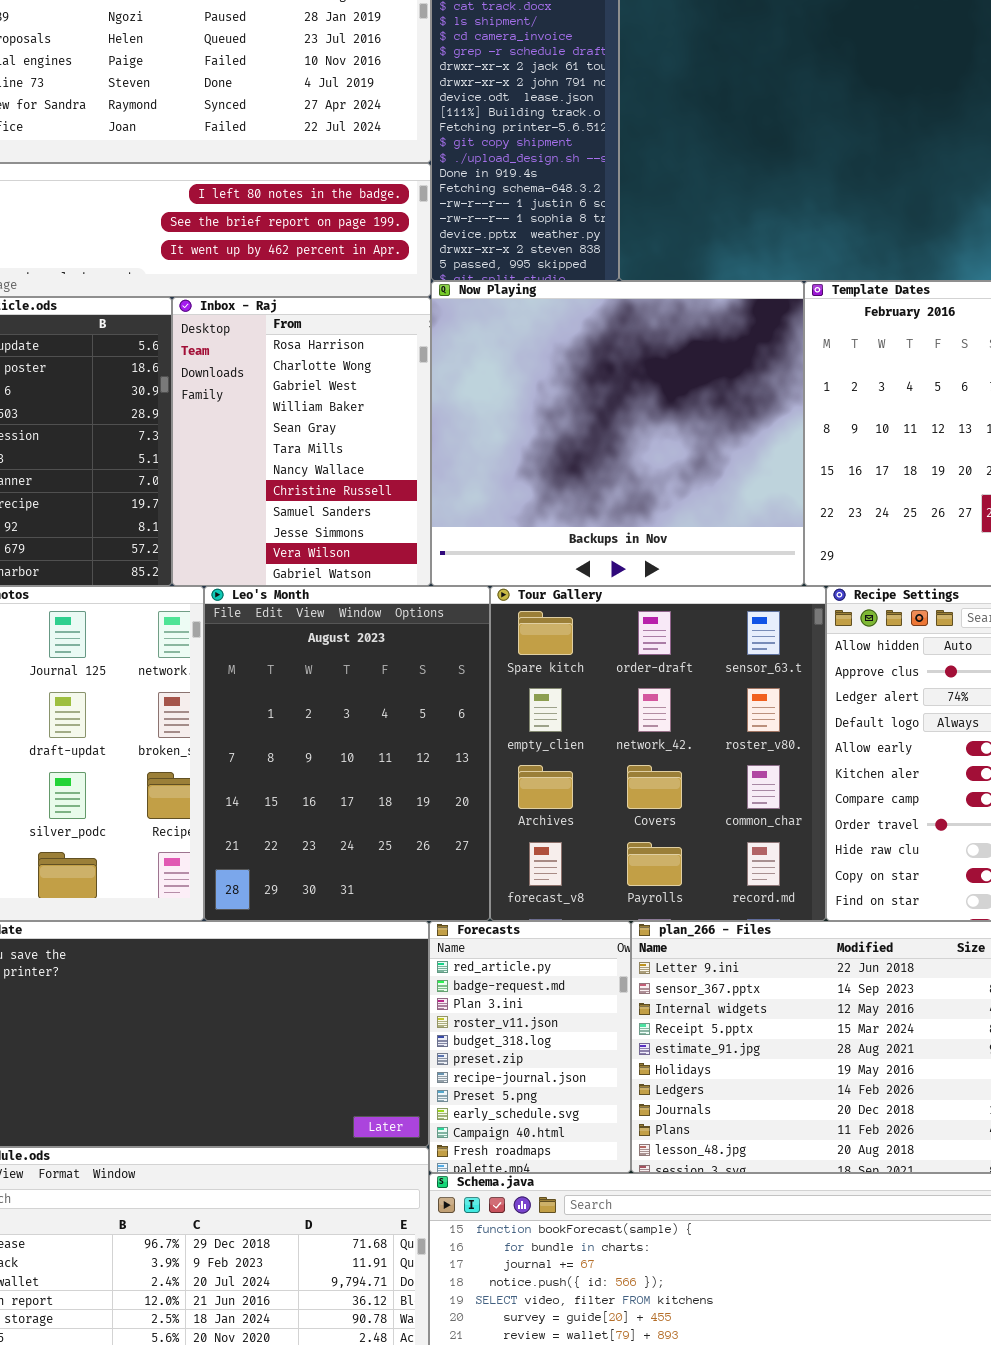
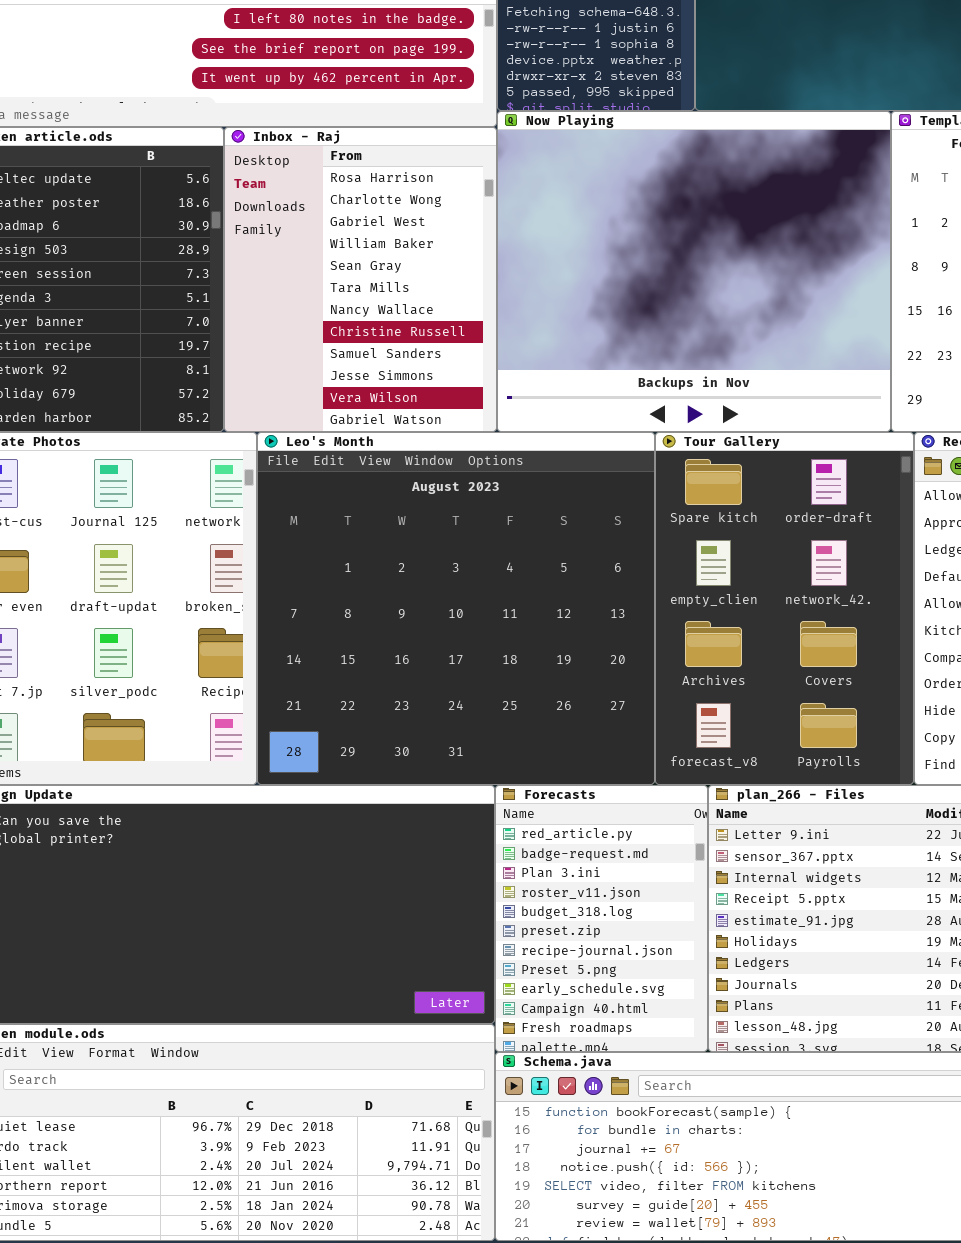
Leo's Month: [204,586,490,921] -> [257,432,655,785], resized
Tour Gallery: [490,586,826,921] -> [655,432,914,785], resized

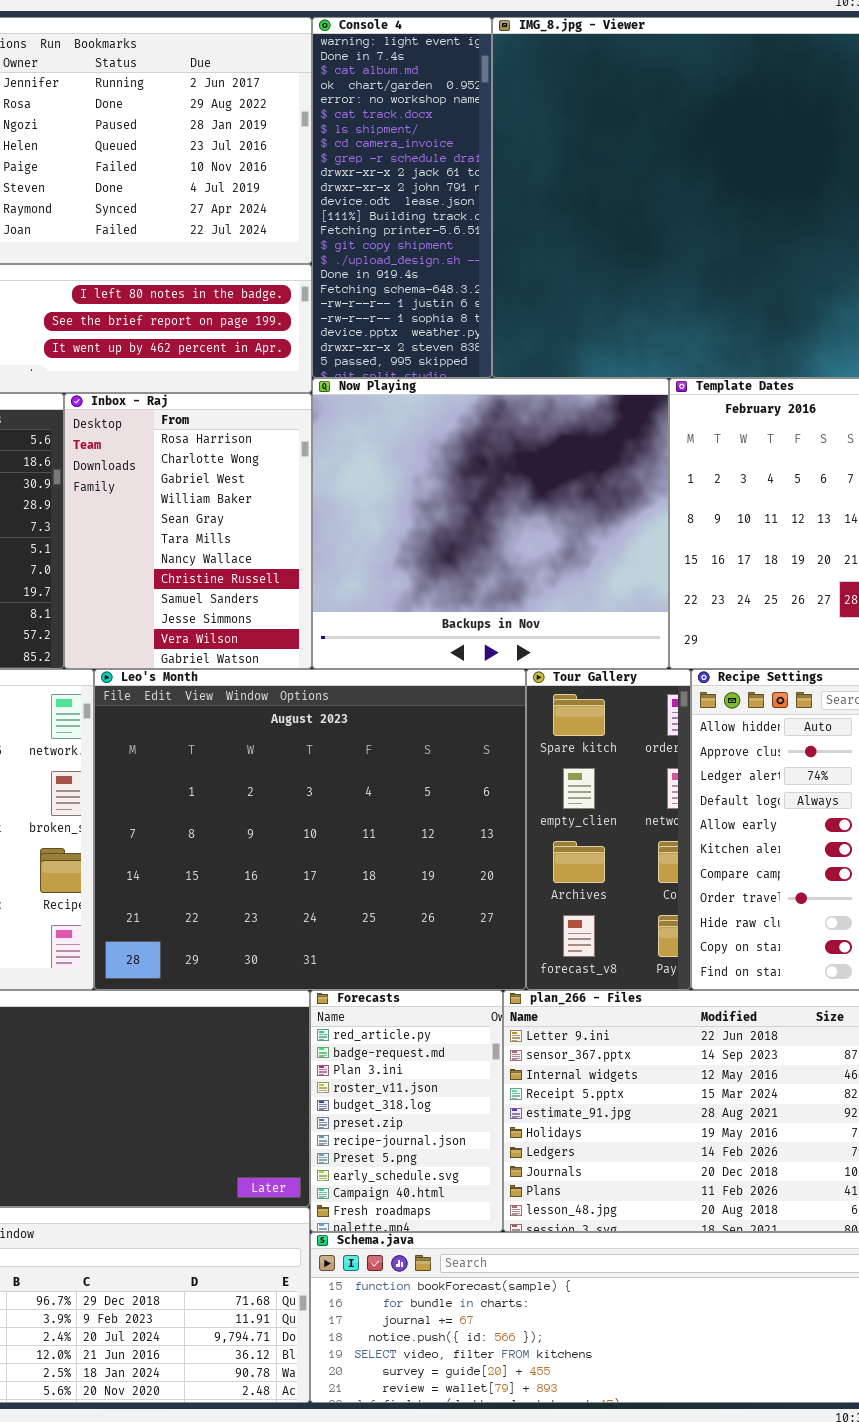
Leo's Month: [257,432,655,785] -> [94,669,526,990], resized
Tour Gallery: [655,432,914,785] -> [526,669,691,990], resized

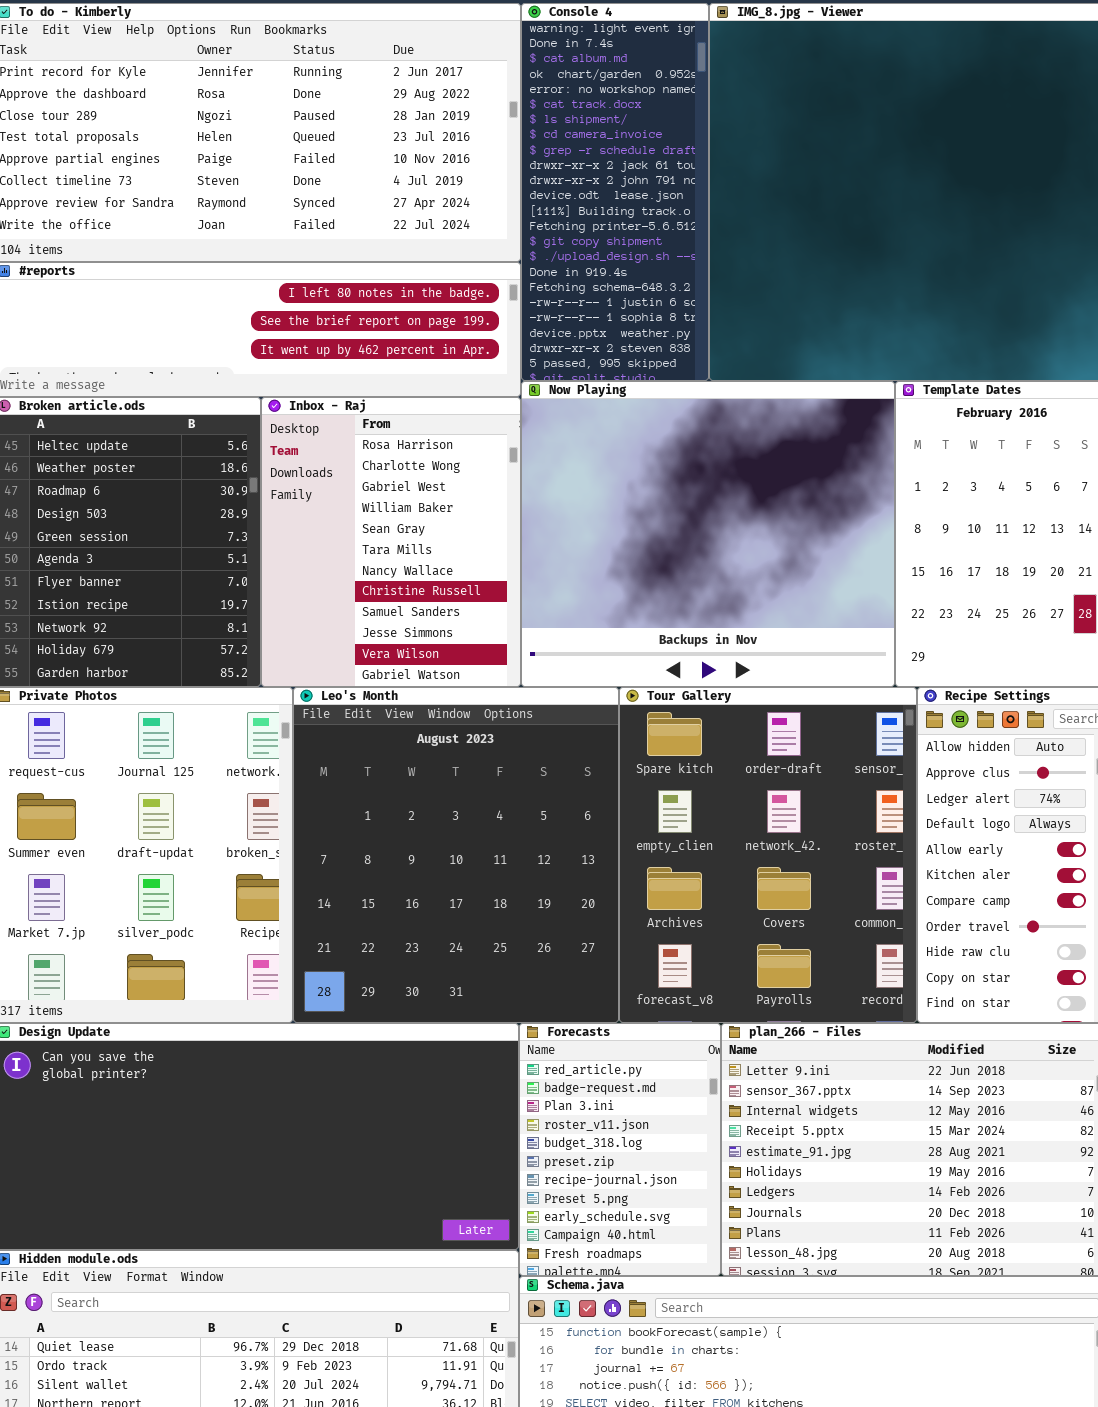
Leo's Month: [94,669,526,990] -> [293,687,619,1023], resized
Tour Gallery: [526,669,691,990] -> [619,687,917,1023], resized

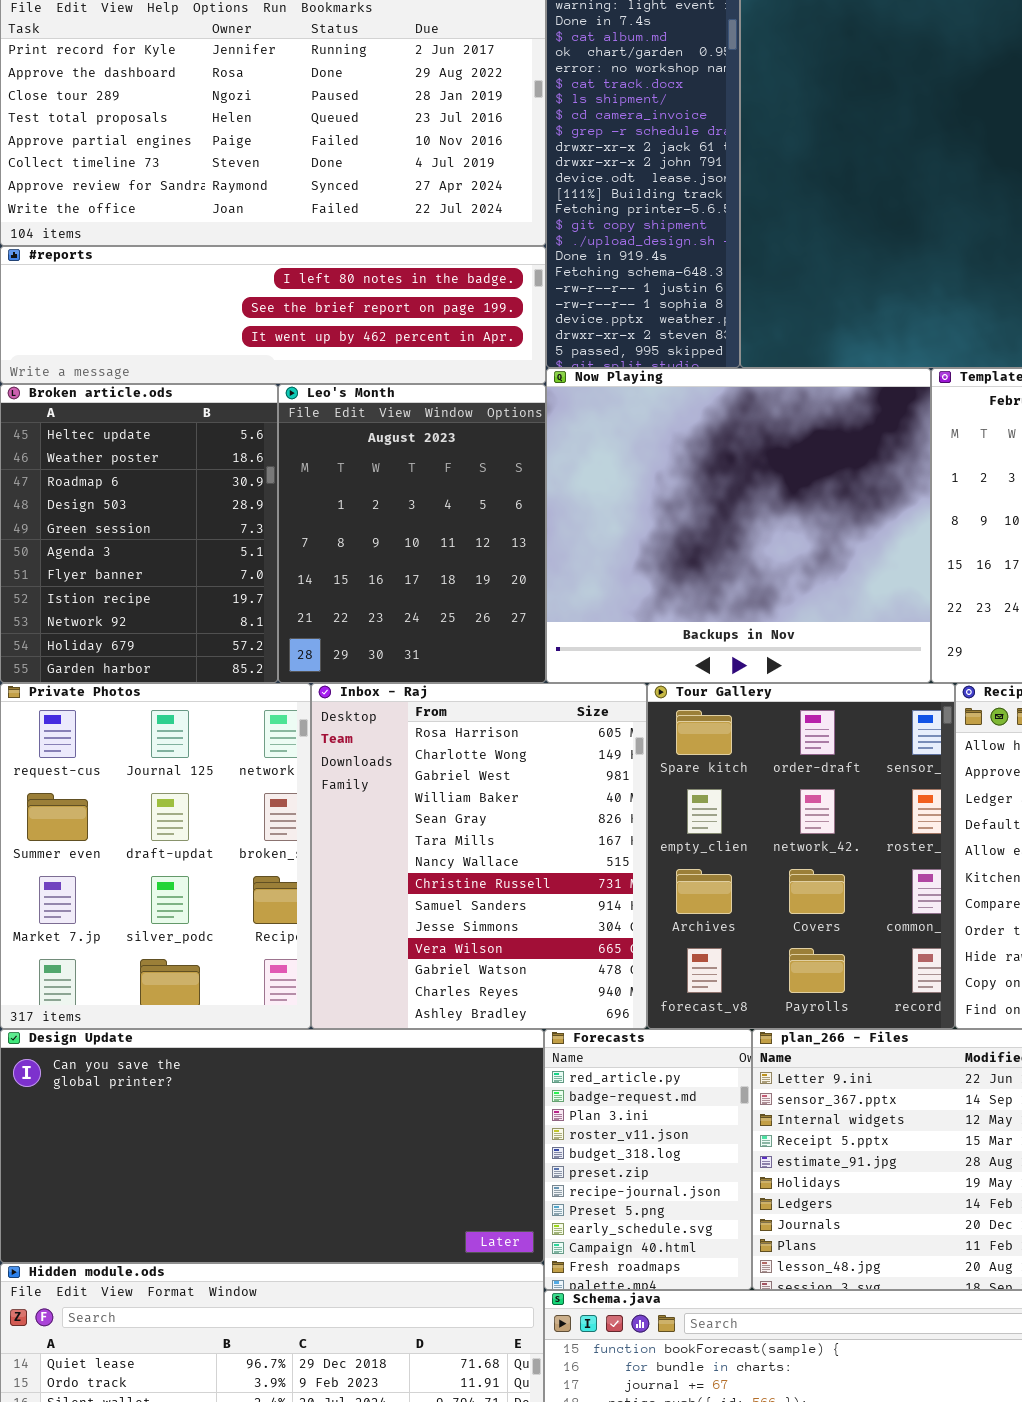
Inbox - Raj: [261,397,521,687] -> [311,683,647,1029], moved, resized
Leo's Month: [293,687,619,1023] -> [278,384,546,683], moved, resized

